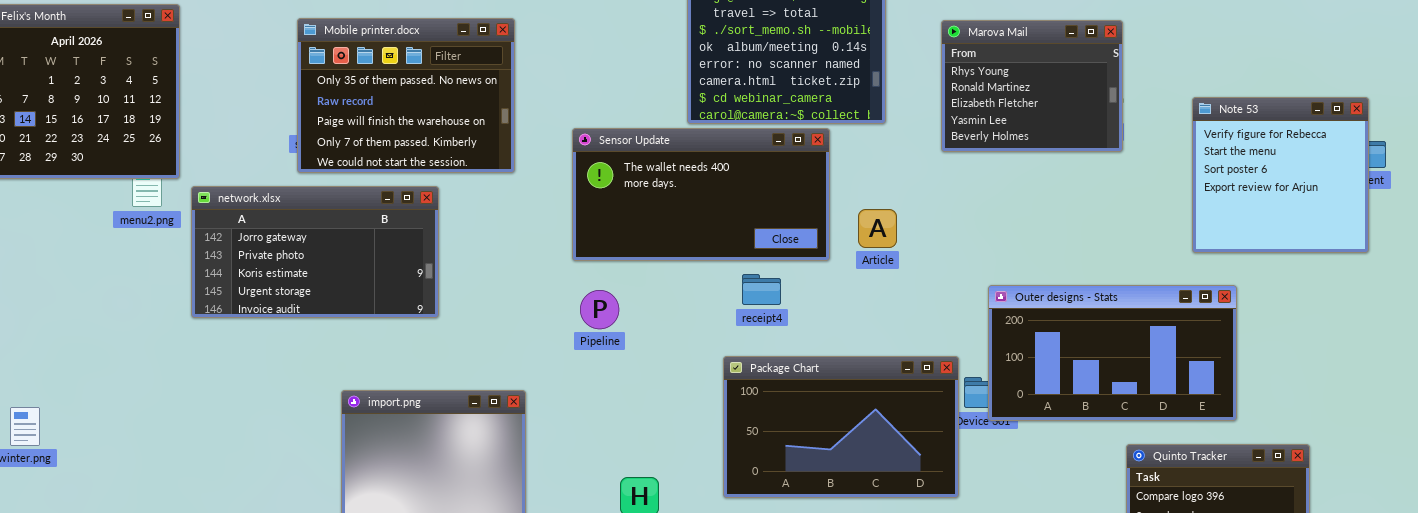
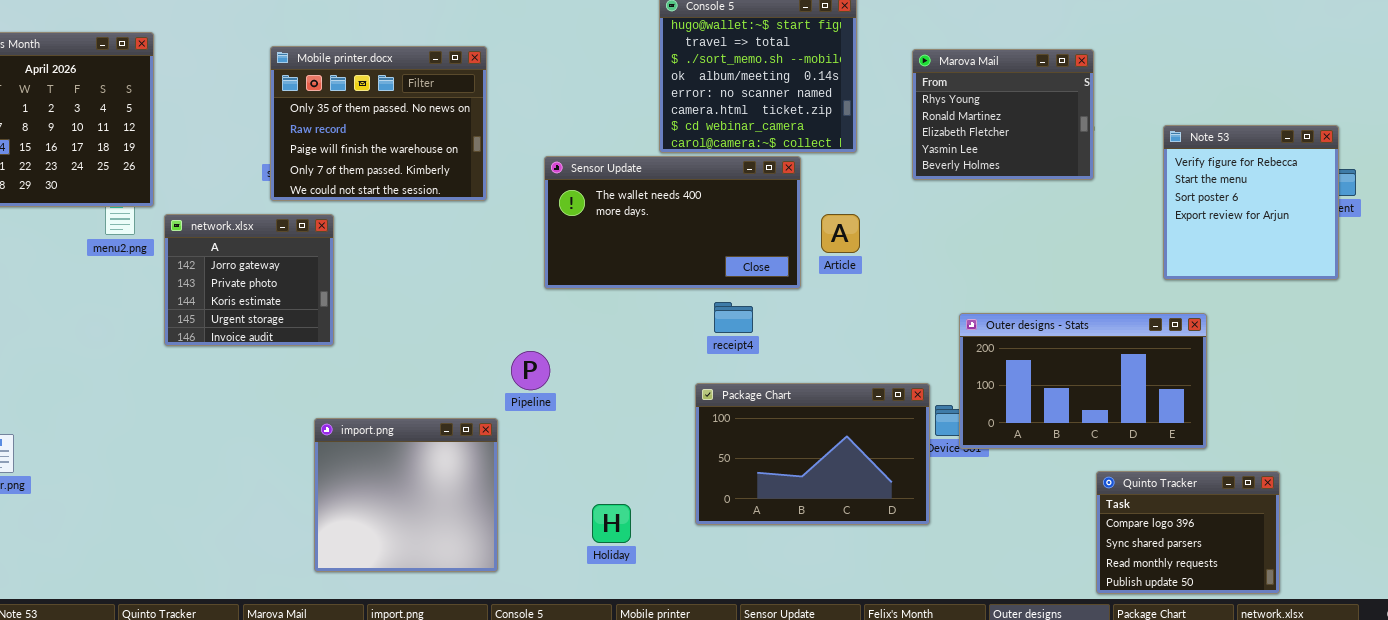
network.xlsx: [191,186,439,318] -> [164,214,334,346], resized
Article: [858,209,897,248] -> [821,214,860,253], moved
Pipeline: [580,290,619,329] -> [511,351,550,390], moved

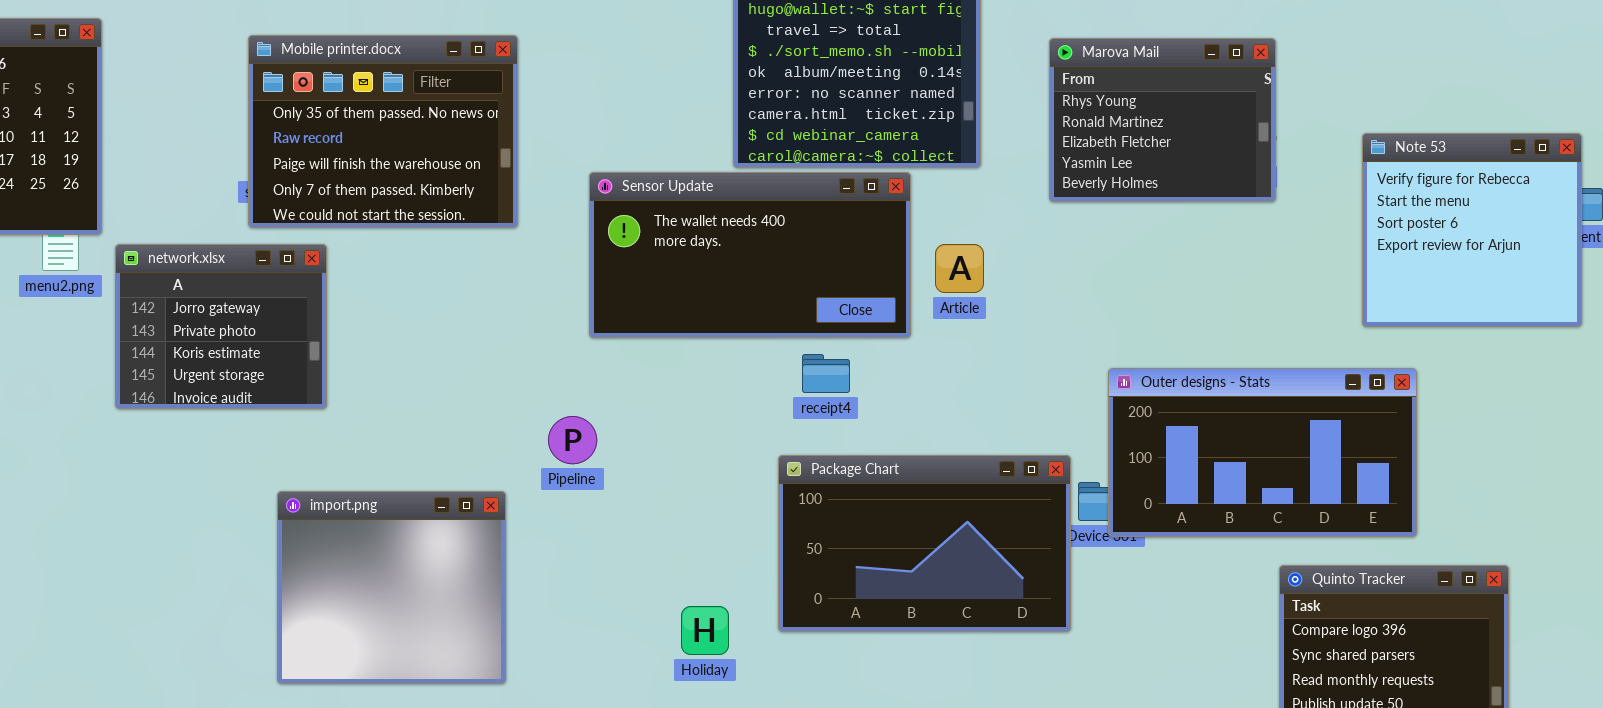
import.png: [314,418,498,572] -> [277,491,506,684], moved
Holiday: [592,504,631,543] -> [681,606,729,655], moved

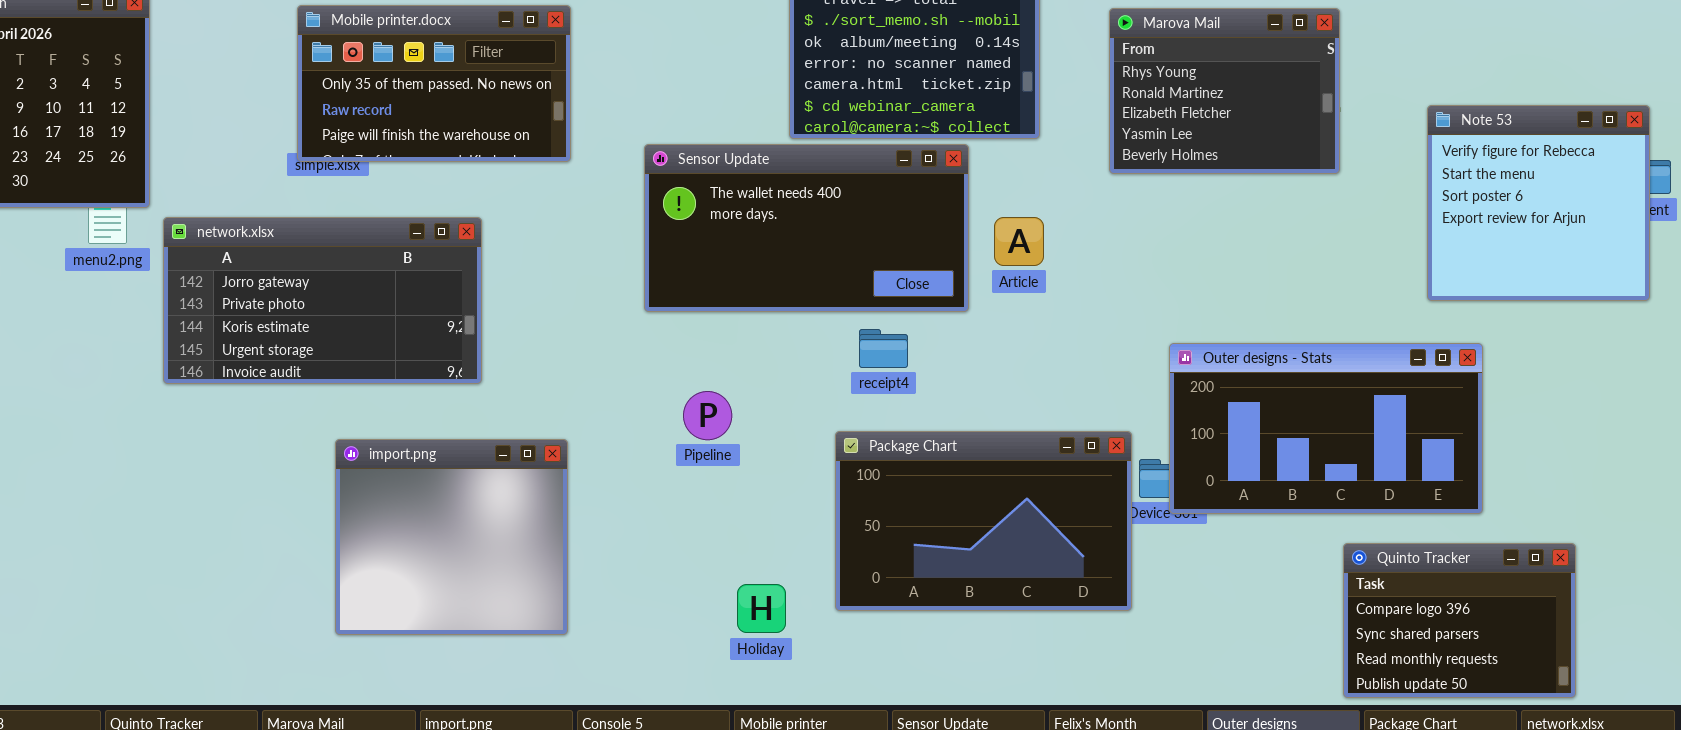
Mobile printer.docx: [248,35,518,228] -> [297,5,571,162], resized
network.xlsx: [115,244,327,409] -> [163,217,482,384], resized
Pipeline: [548,416,597,464] -> [683,391,732,440], moved
import.png: [277,491,506,684] -> [335,439,568,635], moved

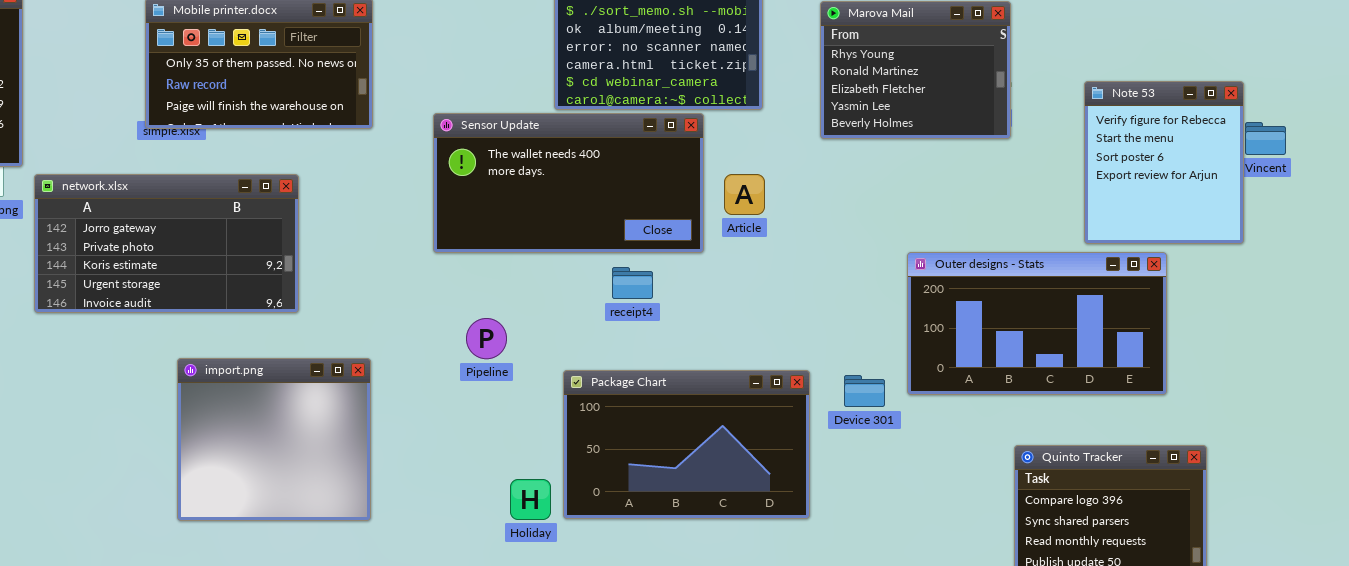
Note 53: [1427,105,1650,301] -> [1084,81,1244,244], resized
Outer designs - Stats: [1169,343,1483,514] -> [907,252,1167,395], moved
Package Chart: [835,431,1132,611] -> [563,370,810,519], moved

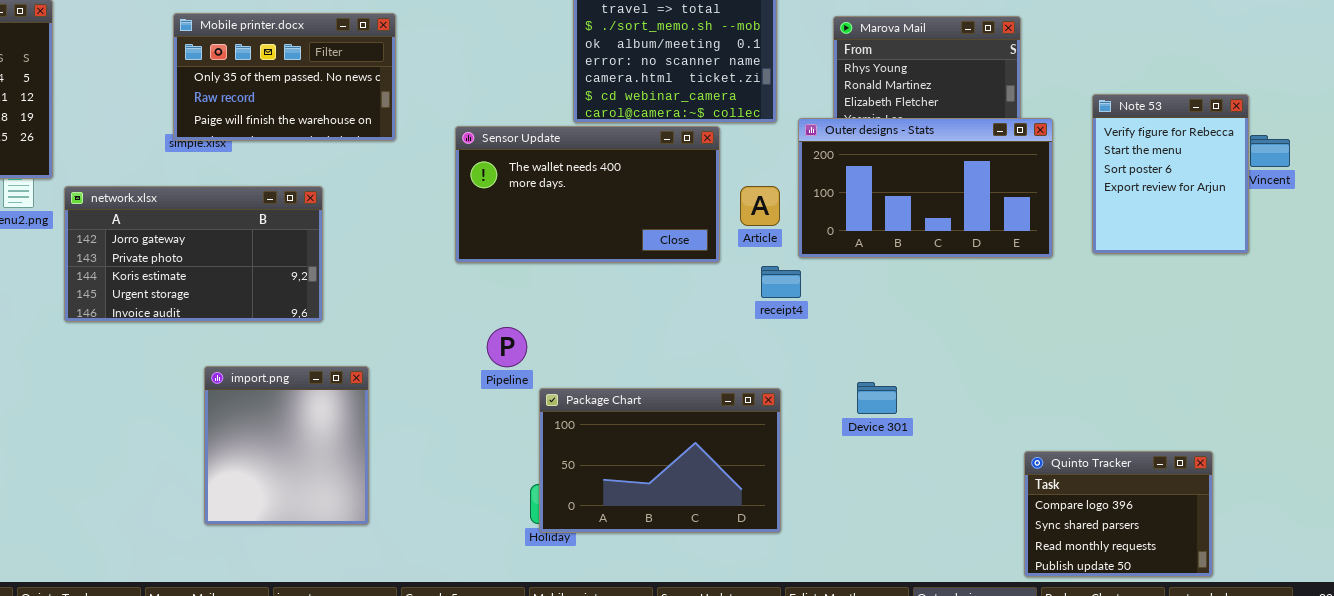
Outer designs - Stats: [907,252,1167,395] -> [798,118,1053,258], moved
receipt4: [612,267,653,299] -> [761,266,801,298], moved
import.png: [177,358,371,521] -> [204,366,369,525], resized
Package Chart: [563,370,810,519] -> [539,388,781,533], moved

